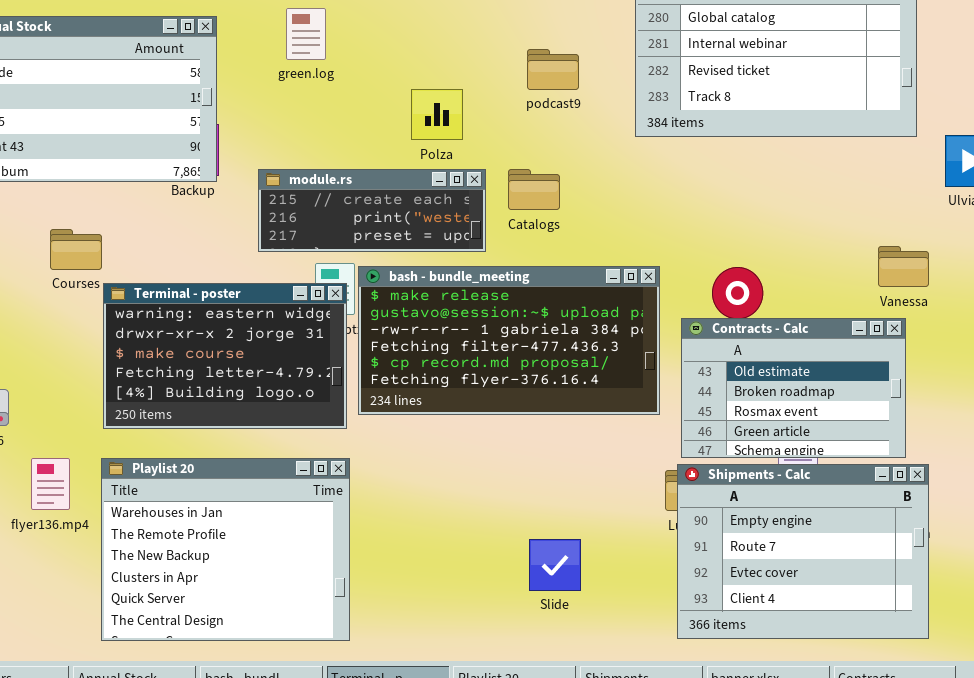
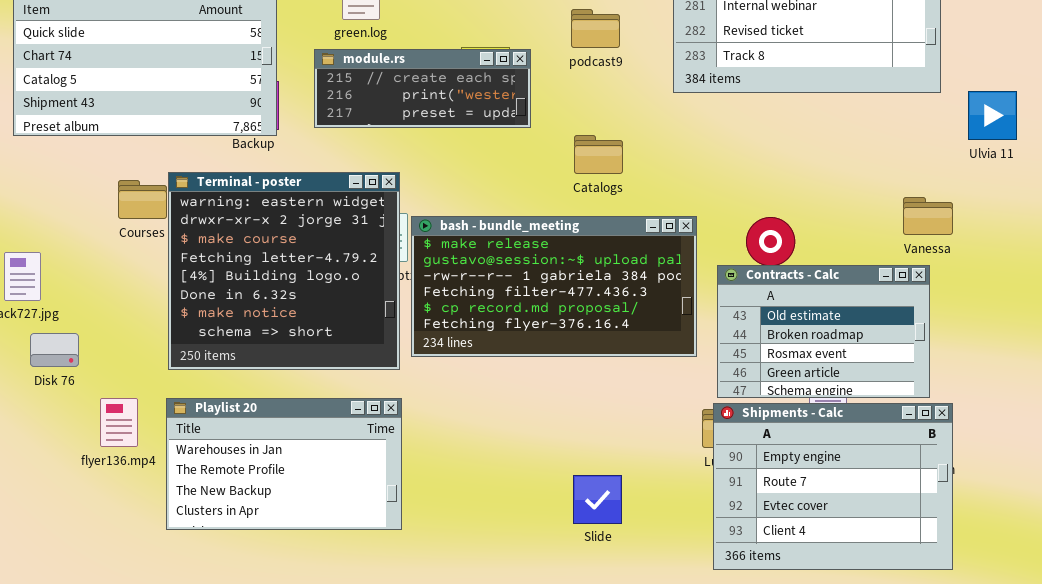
module.rs: [258,169,486,252] -> [314,49,531,128], moved
Catalogs: [508,169,560,210] -> [574,135,623,174], moved
Terminal - poster: [103,283,347,429] -> [168,172,400,370], resized
Playlist 20: [101,458,350,641] -> [166,398,402,530], resized

